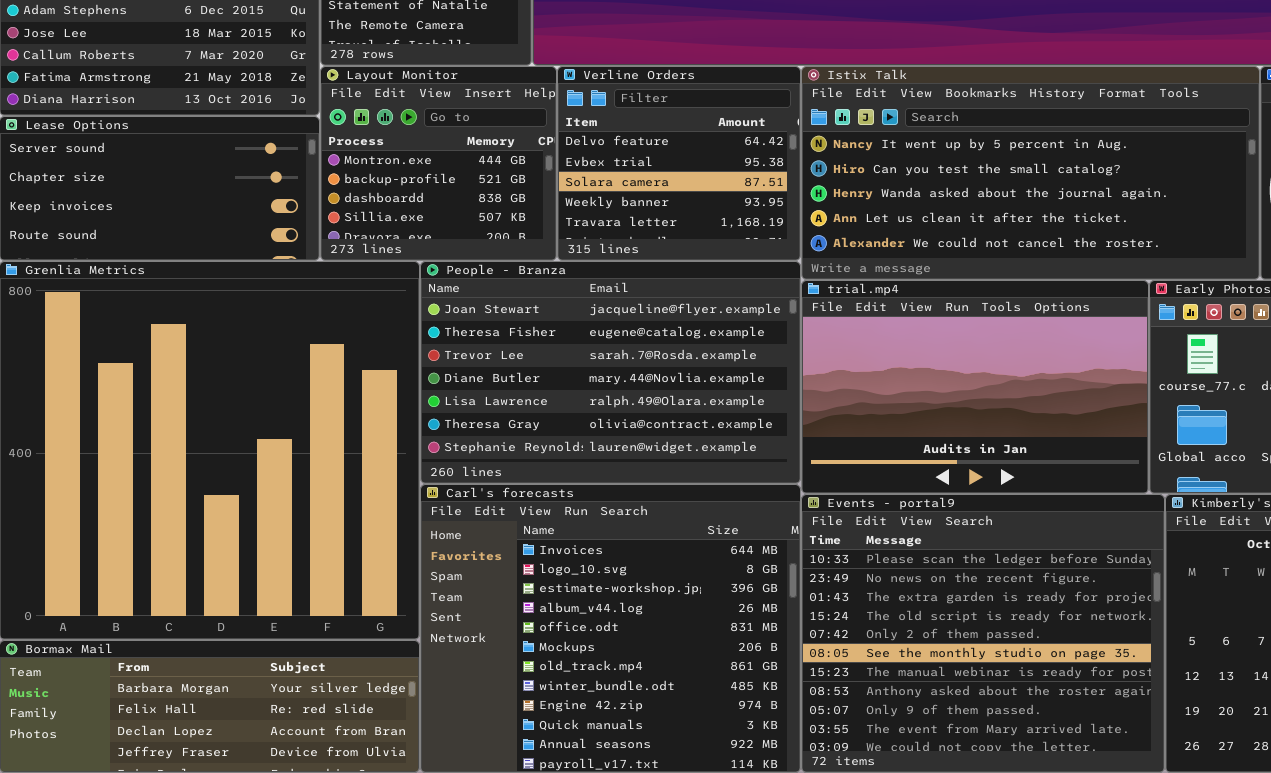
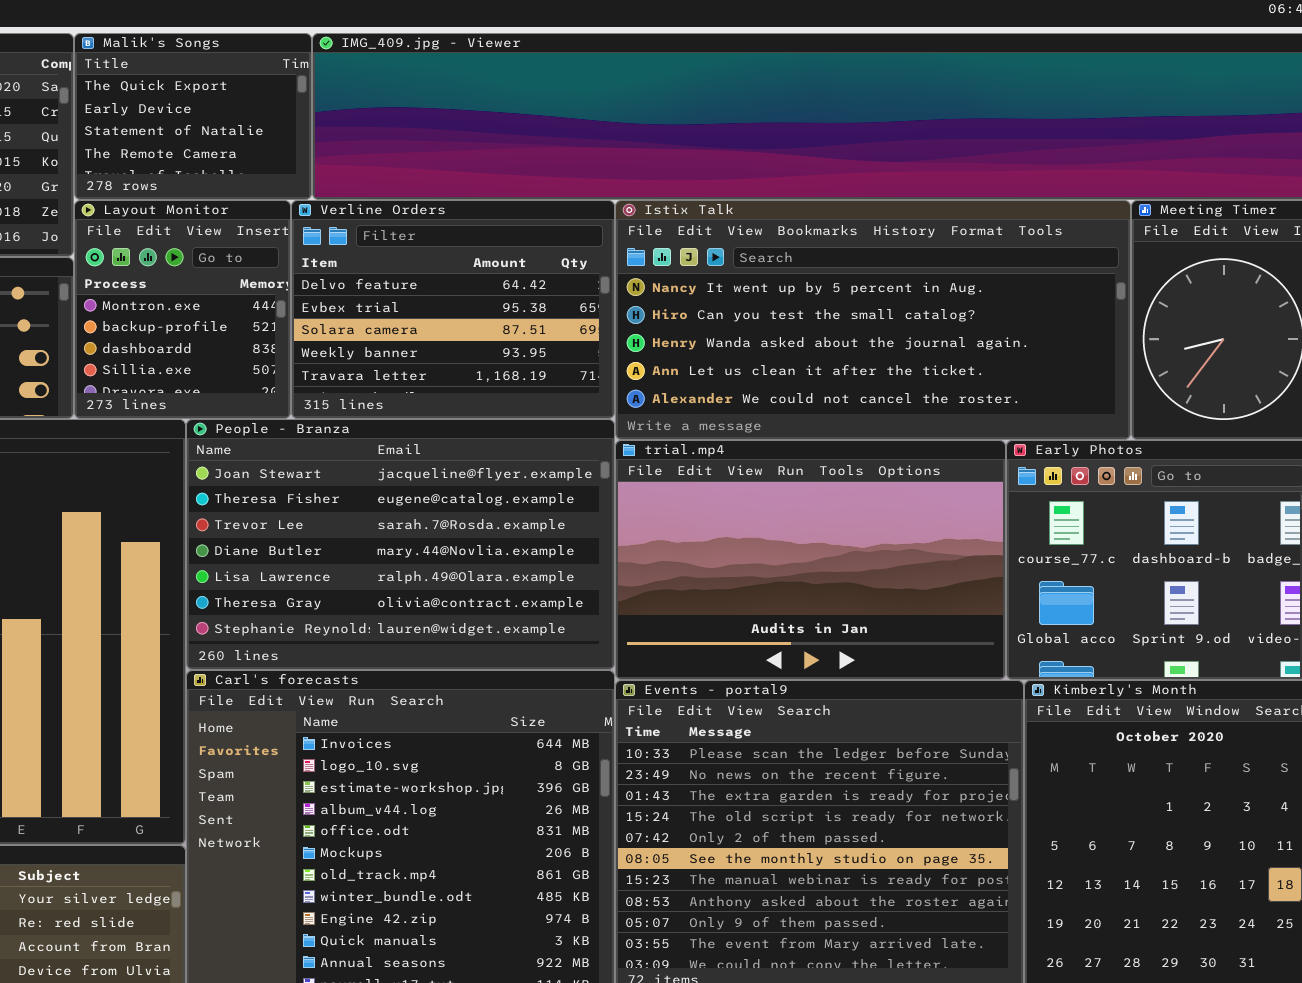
Layout Monitor: [320,66,557,261] -> [74,200,291,419], resized
Verline Orders: [557,66,801,261] -> [291,200,615,419], resized

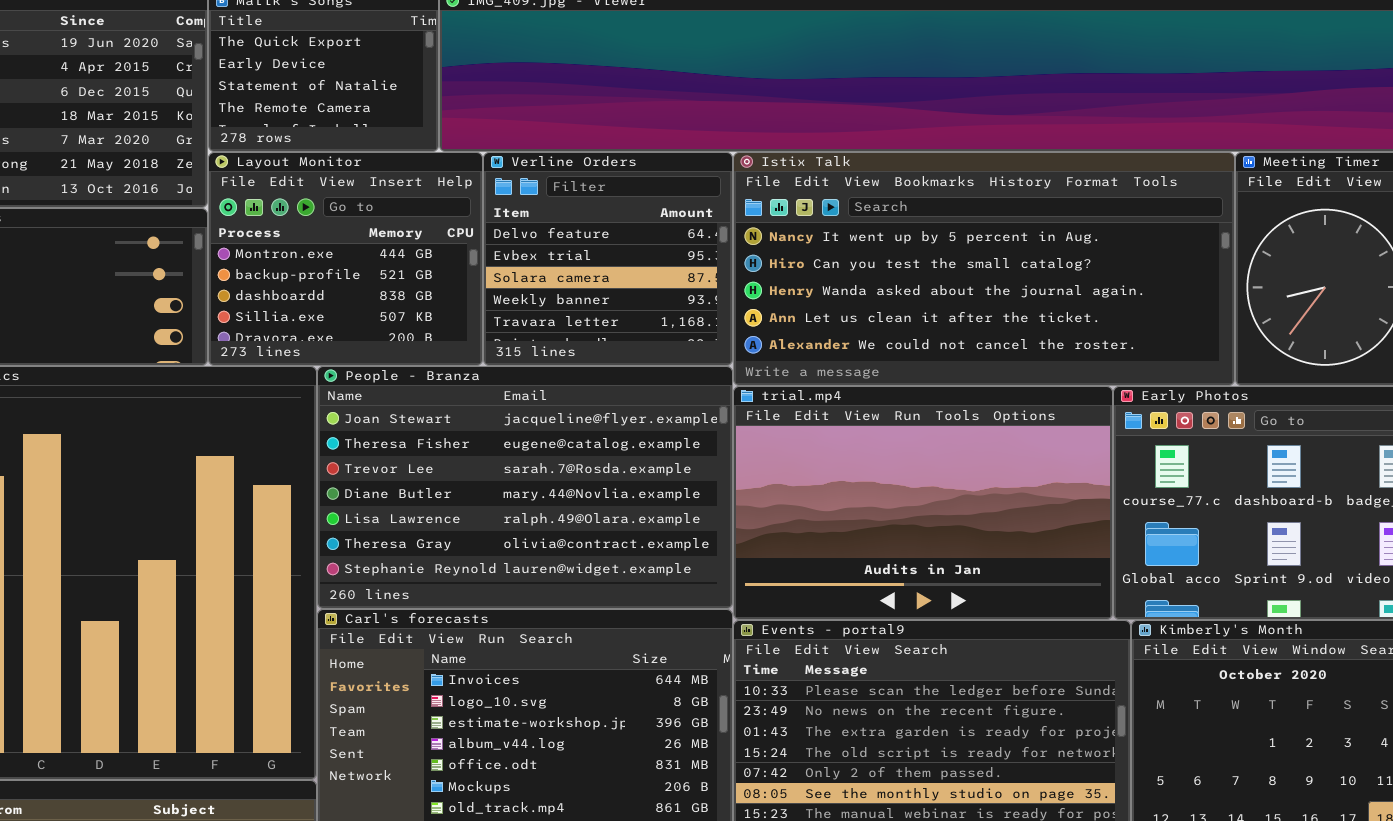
Layout Monitor: [74,200,291,419] -> [208,152,483,366], resized
Verline Orders: [291,200,615,419] -> [483,152,733,366], resized

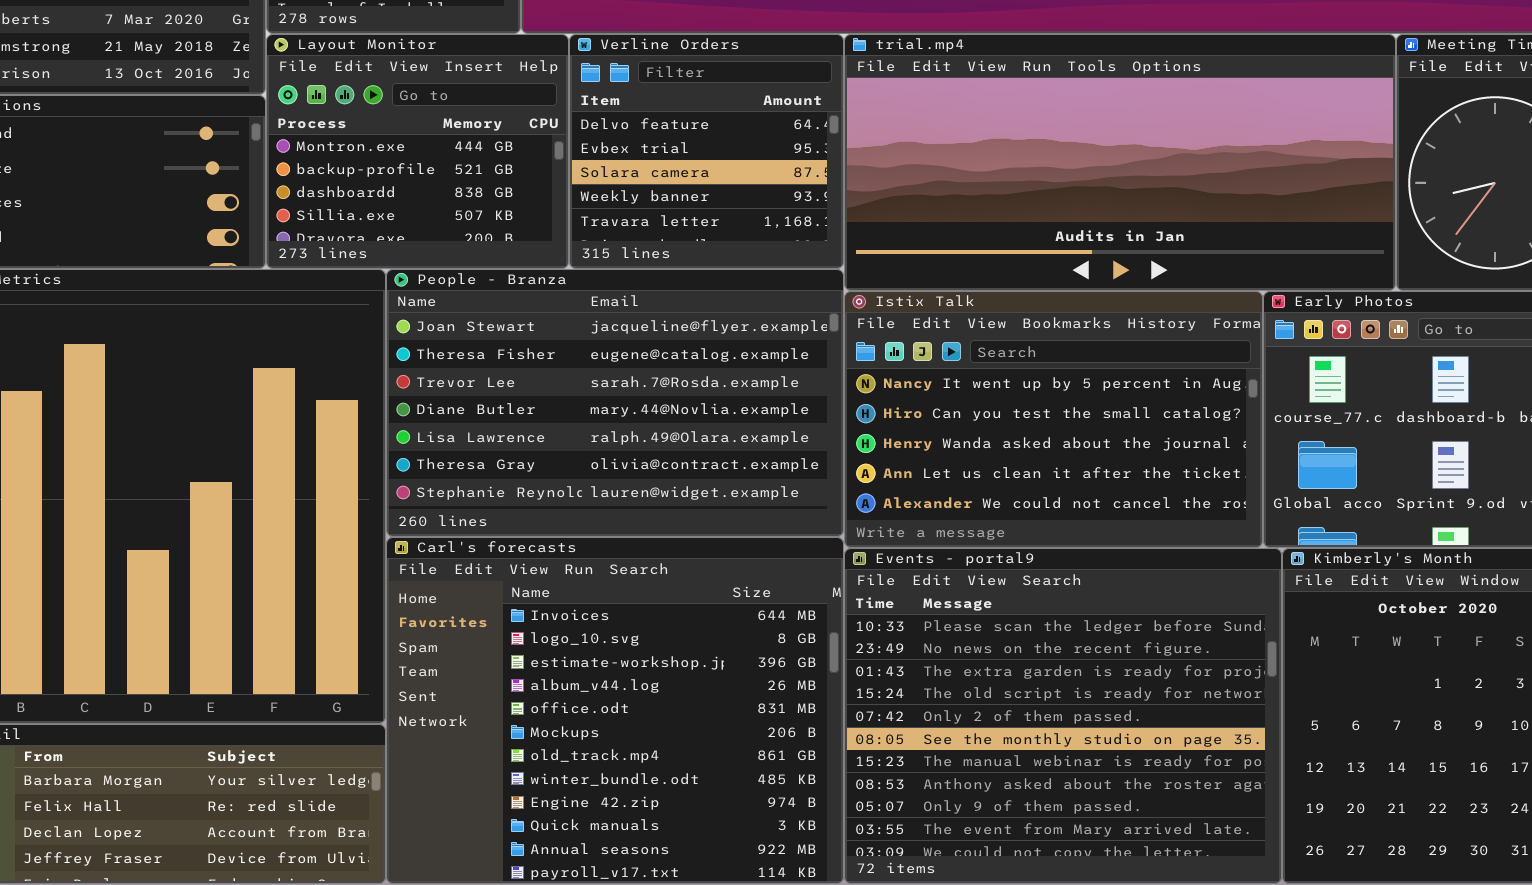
Istix Talk: [733,152,1235,386] -> [844,291,1263,548], moved, resized
trial.mp4: [733,386,1113,620] -> [844,34,1396,291], moved, resized

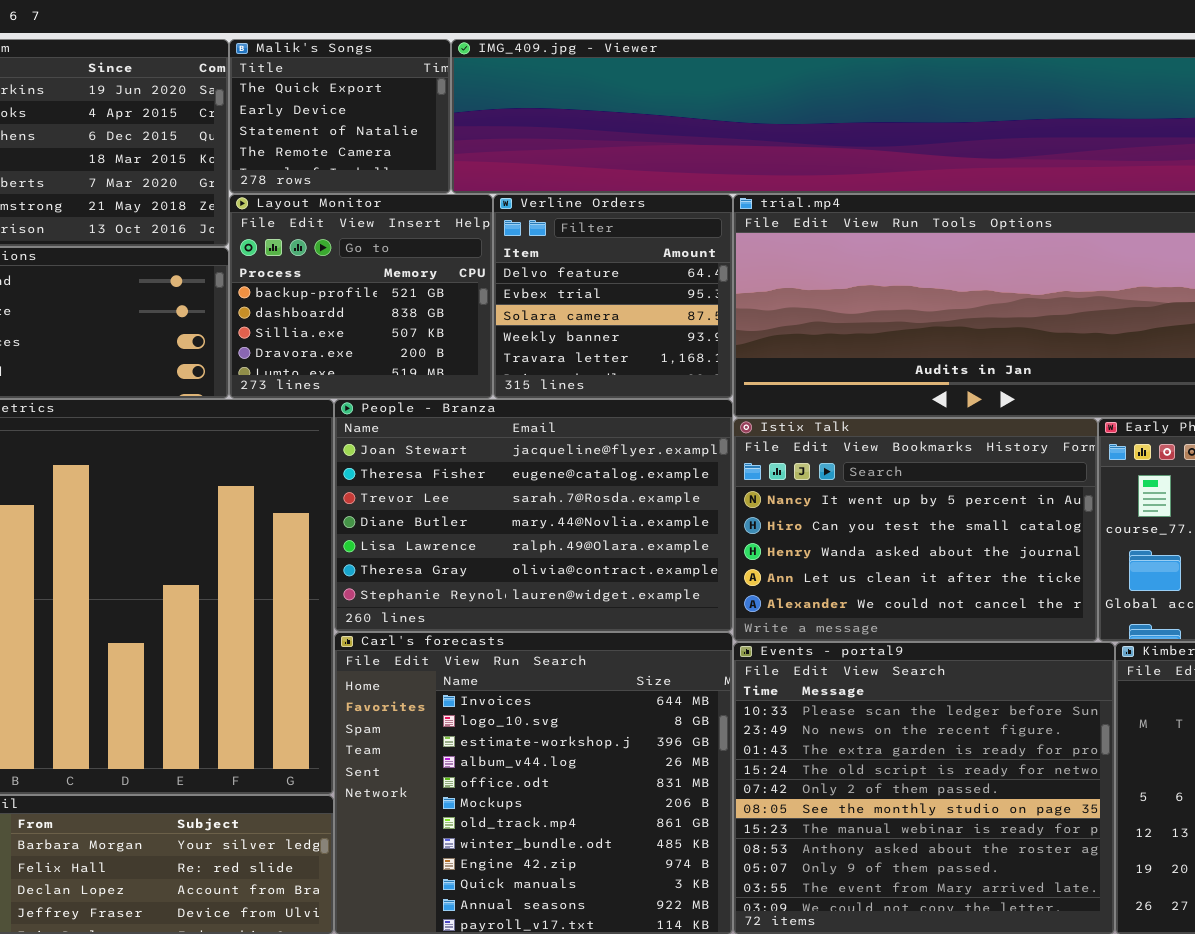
Layout Monitor: [266,34,569,269] -> [229,194,493,399], scrolled down 1 row

